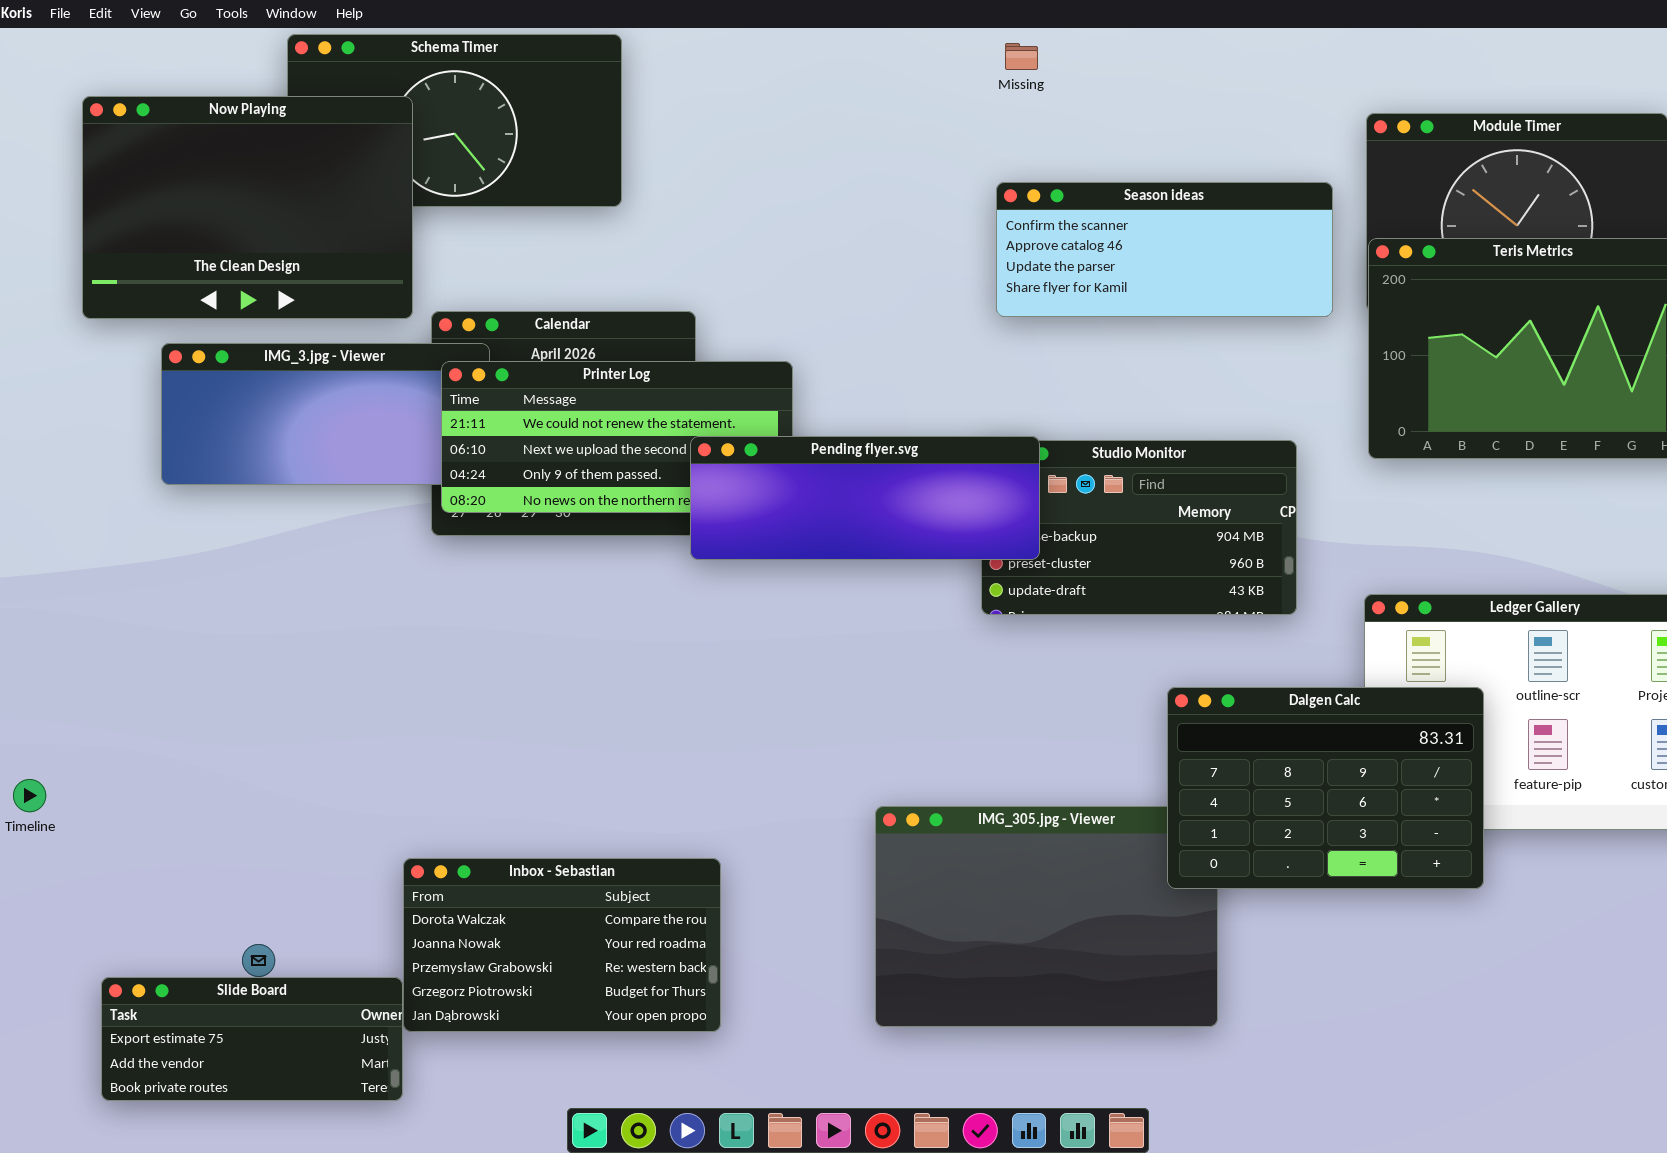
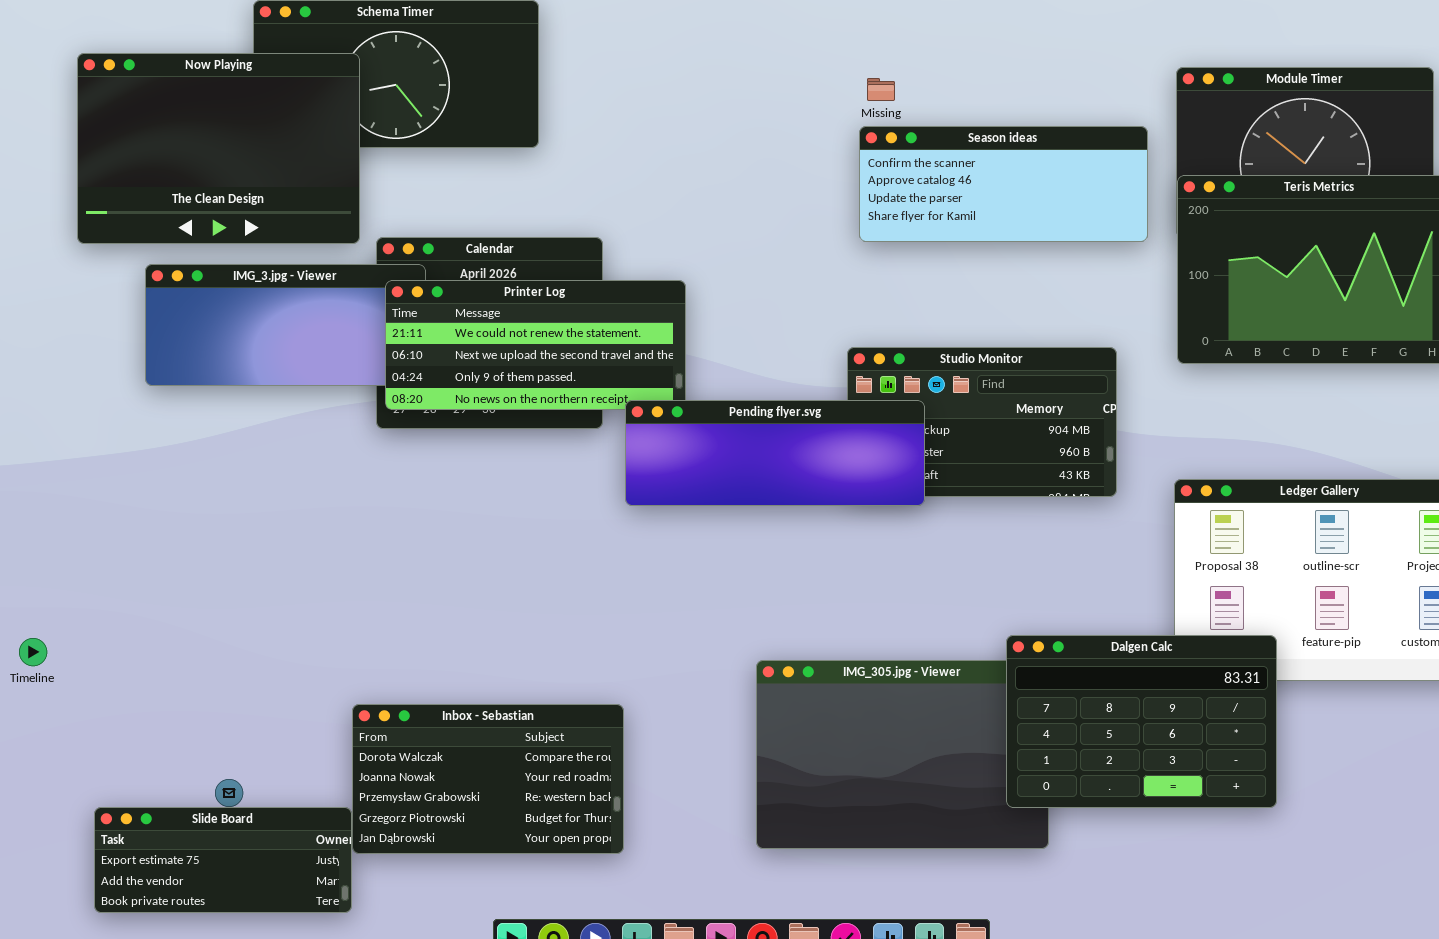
Missing: [1005,43,1038,70] -> [867,78,895,101], moved
Pending flyer.svg: [690,436,1040,560] -> [625,400,925,506], moved
Dalgen Calc: [1167,687,1484,889] -> [1006,635,1277,808], moved

